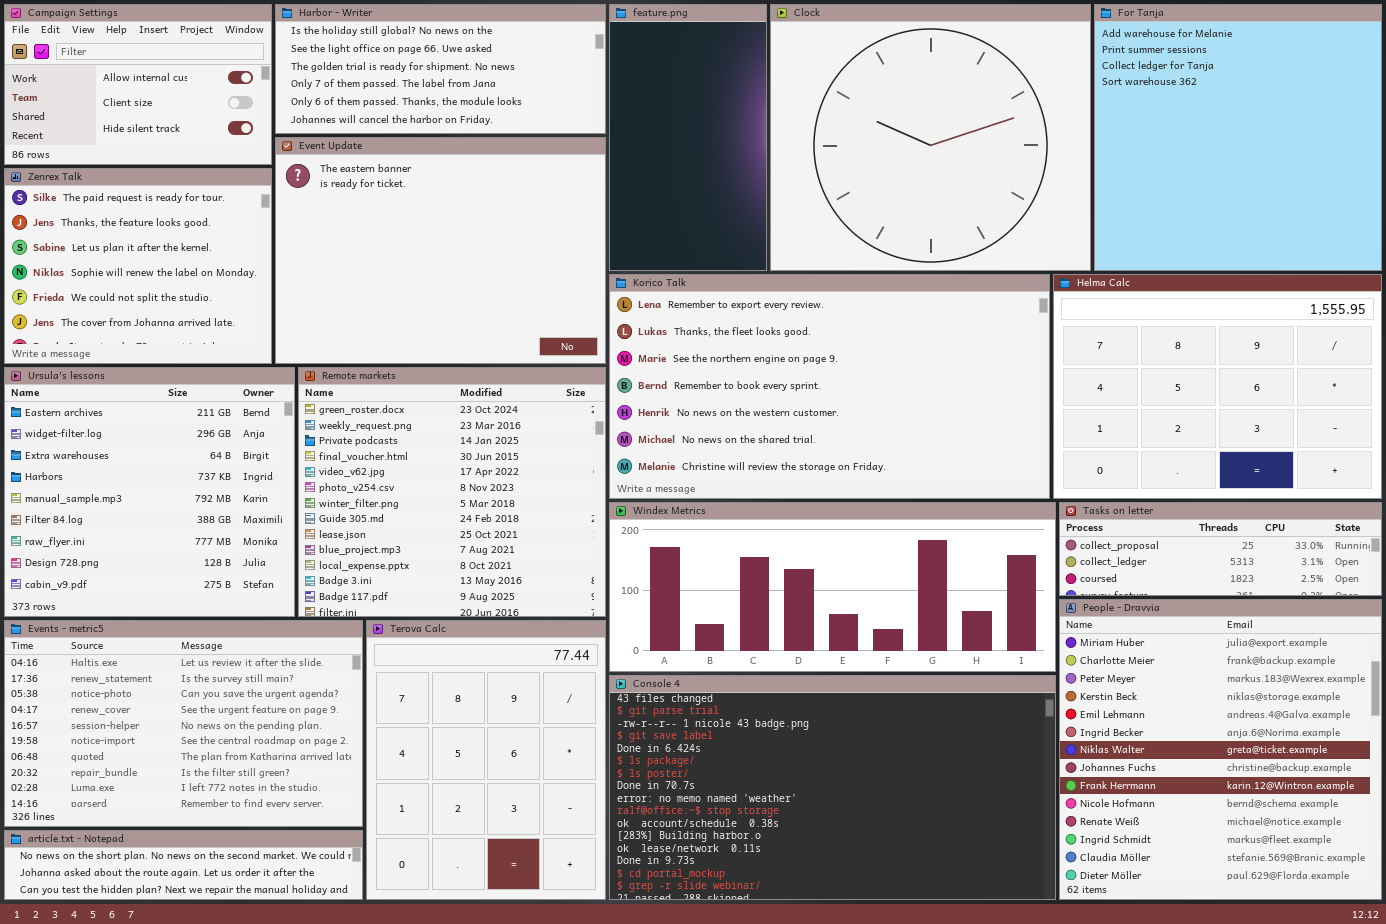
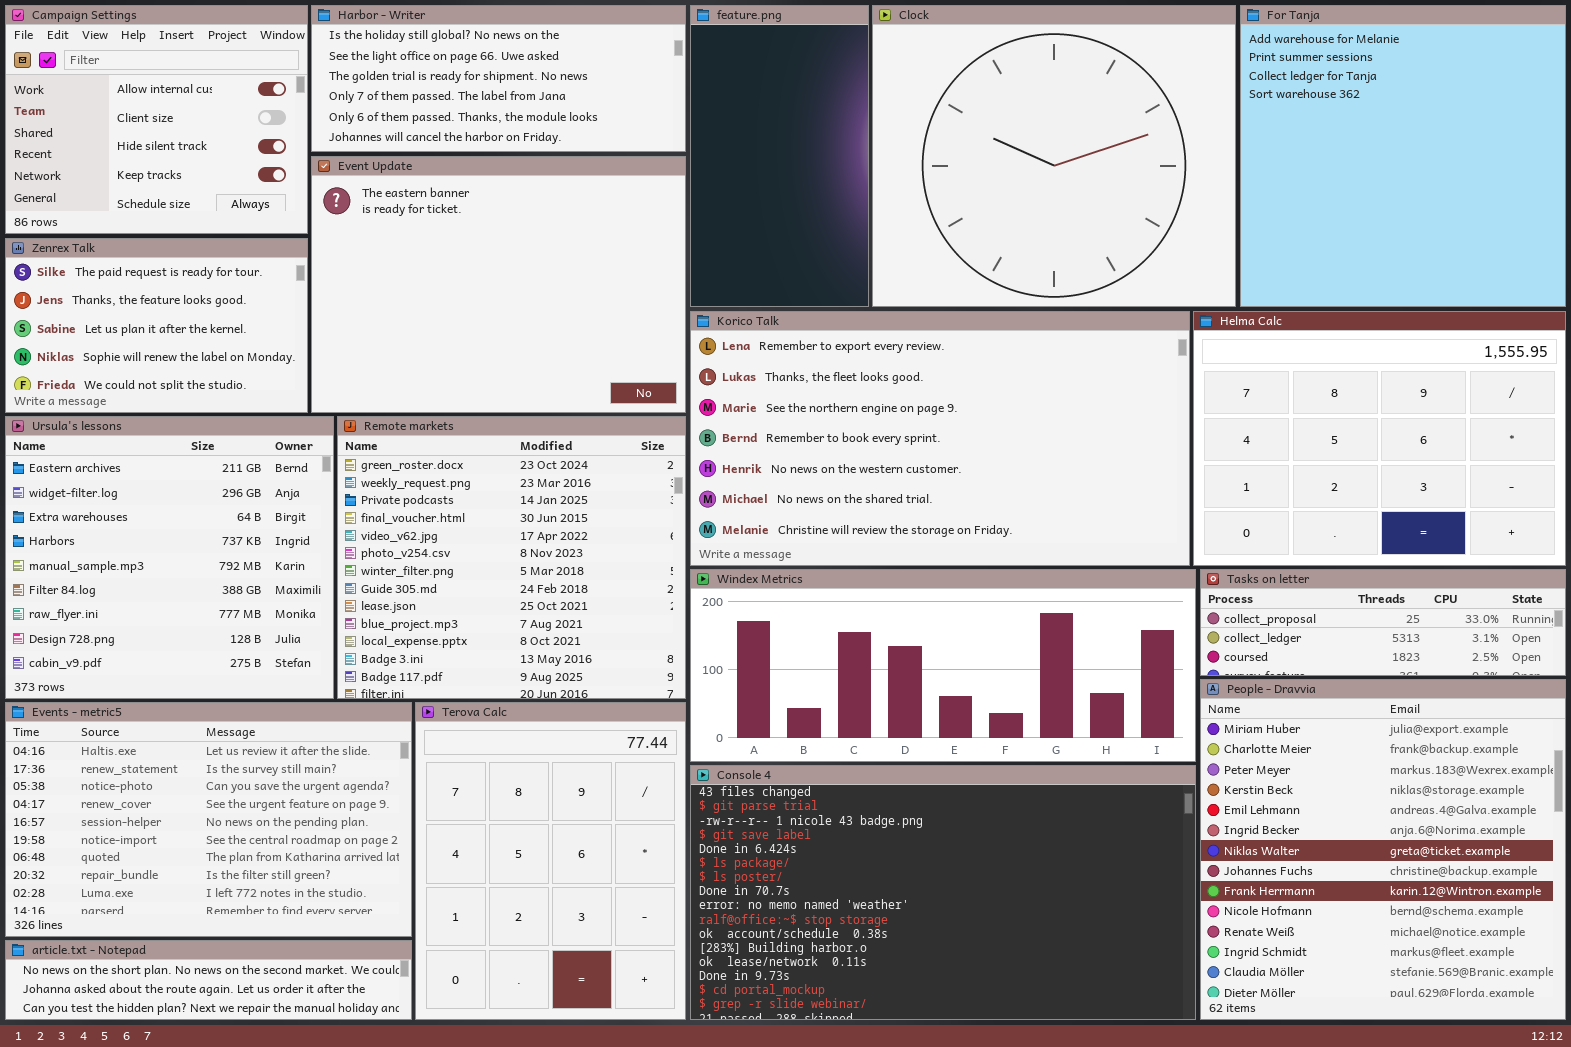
Campaign Settings: [4,4,272,165] -> [5,5,308,234], resized
Zenrex Talk: [4,168,272,364] -> [5,238,308,413], resized

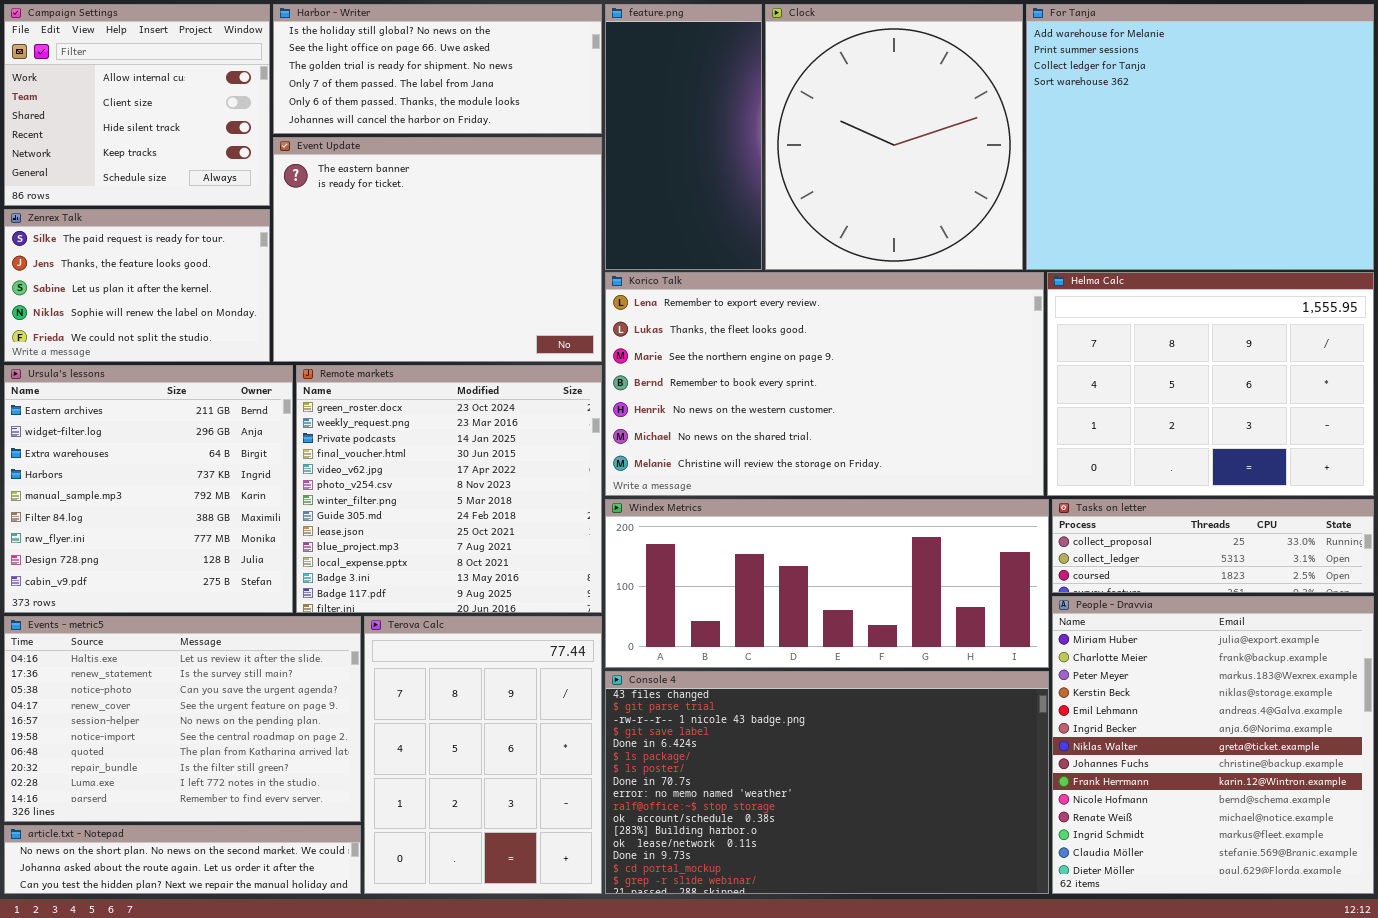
Clock: [872,5,1236,307] -> [765,4,1023,270], resized
For Tanja: [1240,5,1566,307] -> [1026,4,1374,270], resized

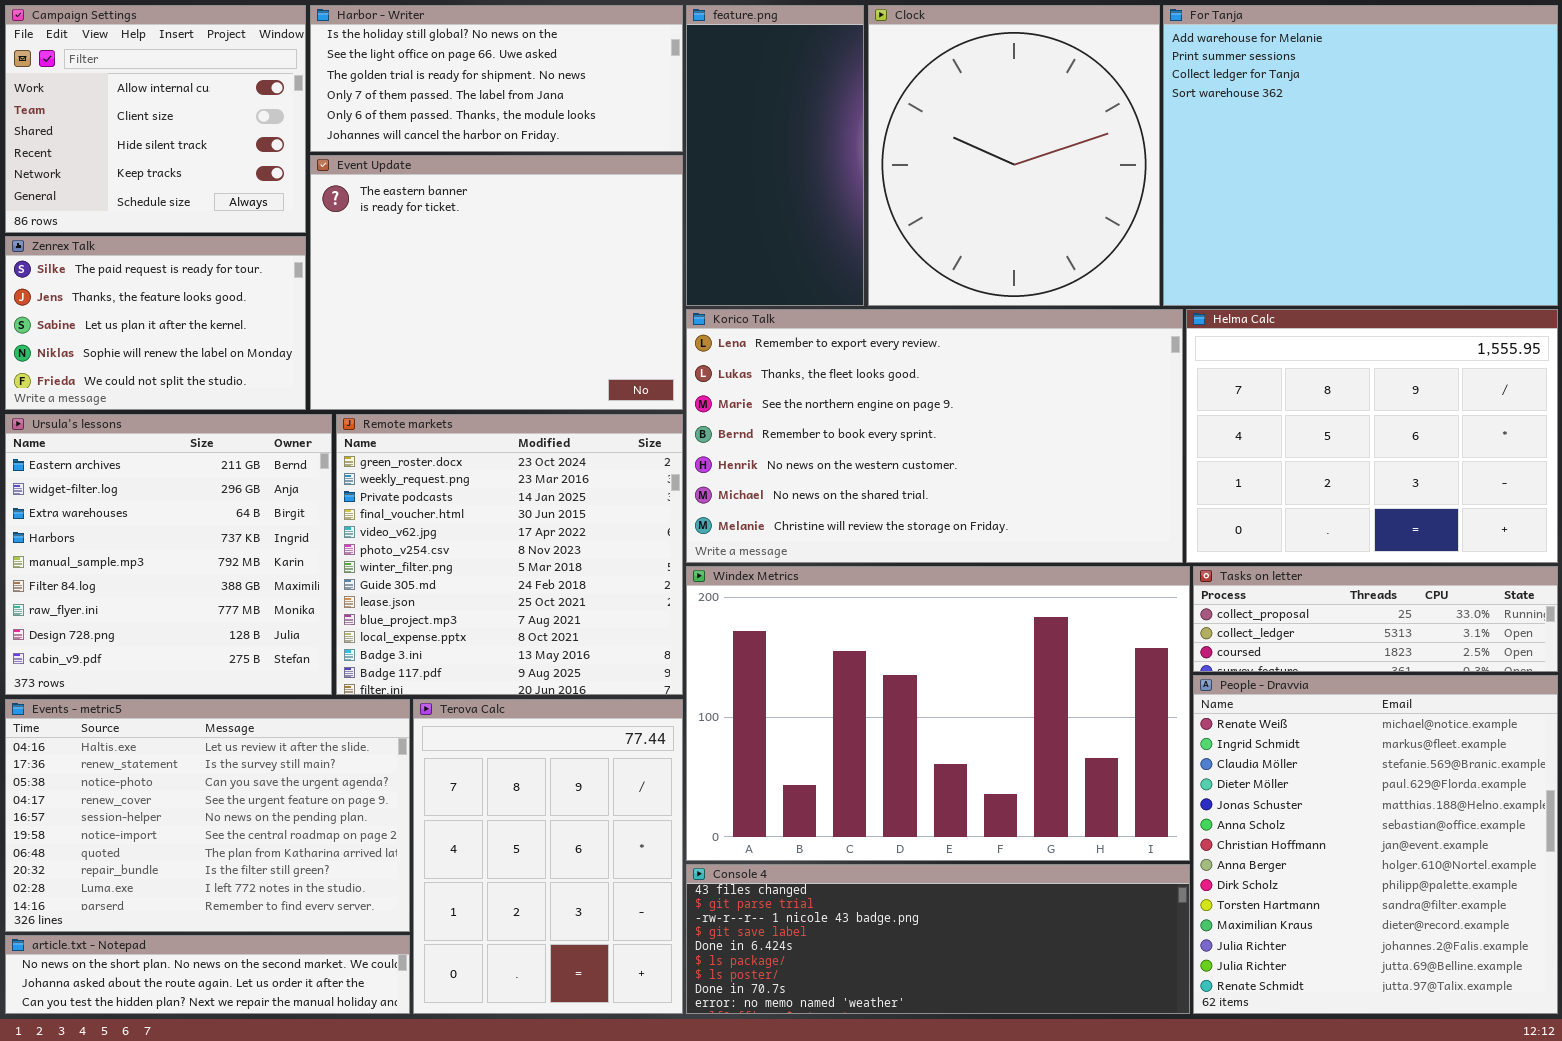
Windex Metrics: [605,499,1049,668] -> [686,566,1190,861], resized
People - Dravvia: [1052,596,1374,894] -> [1193,675,1558,1014], scrolled down 10 rows
Console 4: [605,671,1049,894] -> [686,864,1190,1014], resized

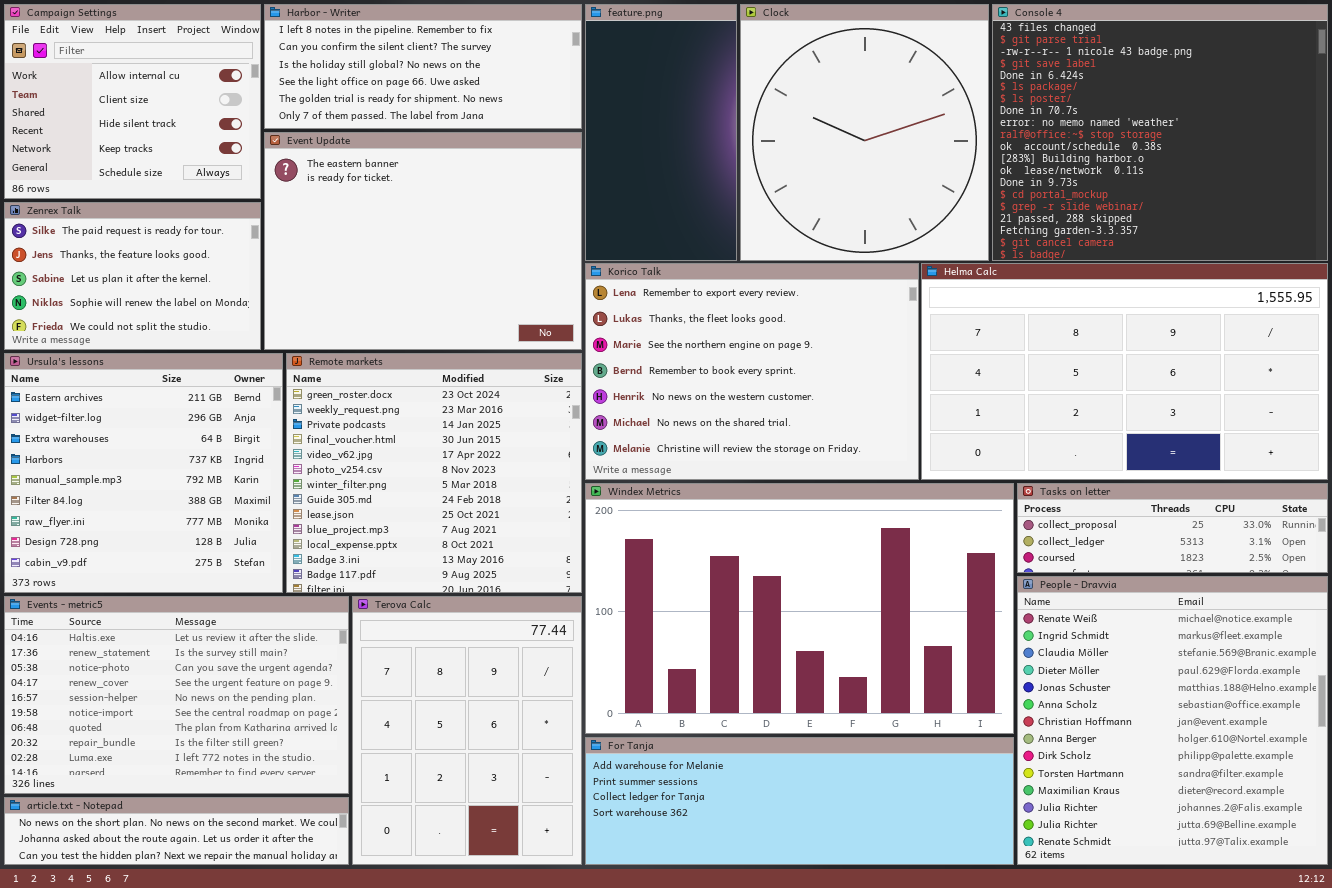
Harbor - Writer: [310,5,683,152] -> [264,4,582,129], scrolled up 2 rows
For Tanja: [1163,5,1558,306] -> [585,737,1014,865], moved, resized
Korico Talk: [686,309,1183,563] -> [585,263,919,480], resized
Helma Calc: [1186,309,1558,563] -> [921,263,1328,480], resized
Console 4: [686,864,1190,1014] -> [992,4,1328,261], moved, resized

